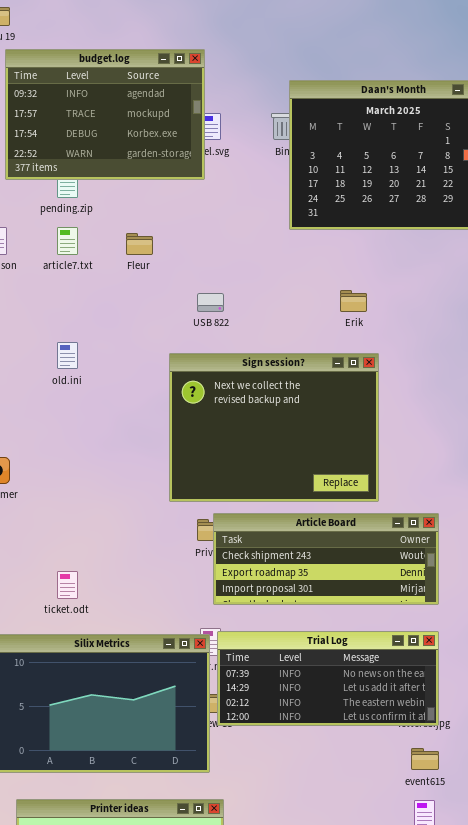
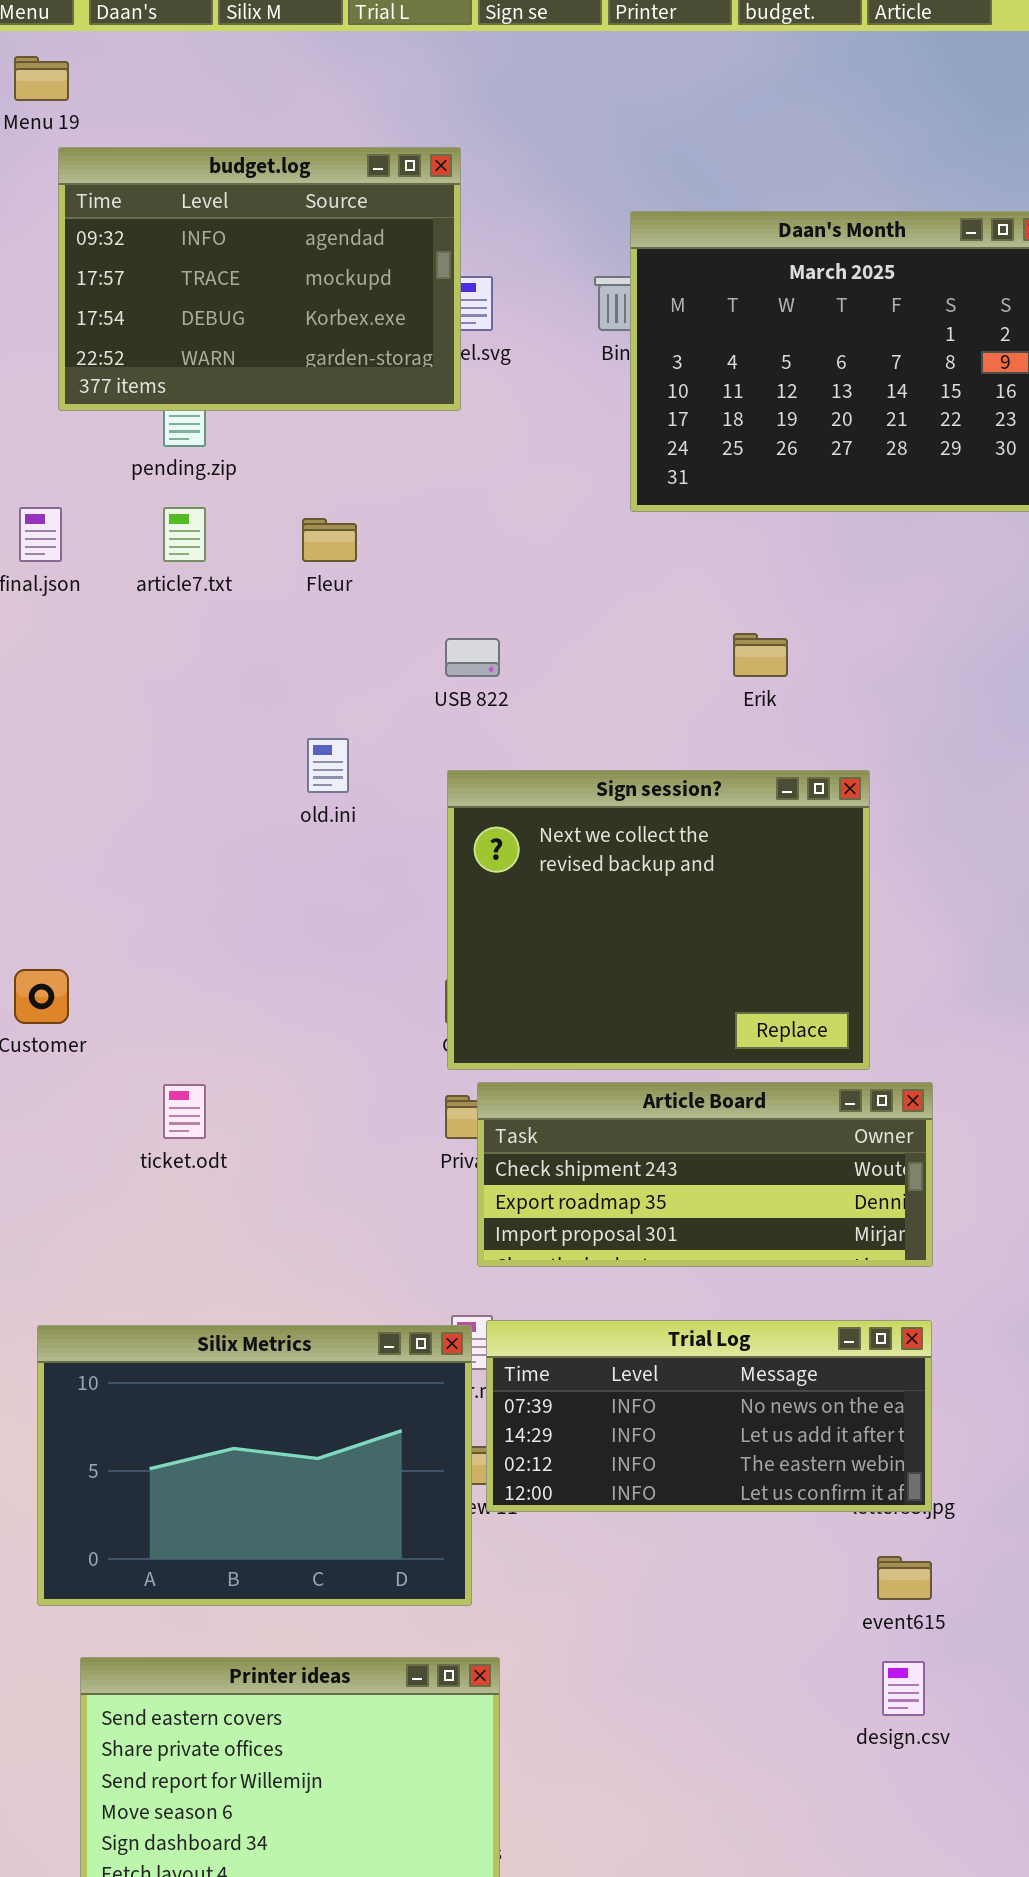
old.ini: [57,342,78,369] -> [307,738,349,793], moved
Sign session?: [169,353,379,502] -> [447,770,870,1070], moved
ticket.odt: [57,571,78,599] -> [163,1084,206,1139], moved

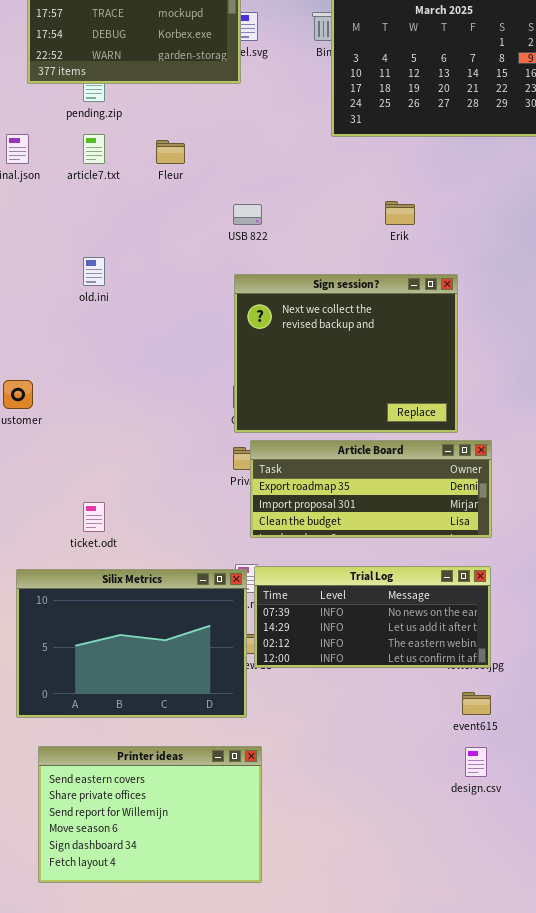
old.ini: [307,738,349,793] -> [83,257,105,286], moved
Article Board: [477,1082,933,1267] -> [250,440,492,538], scrolled down 1 row
ticket.odt: [163,1084,206,1139] -> [83,502,105,532], moved

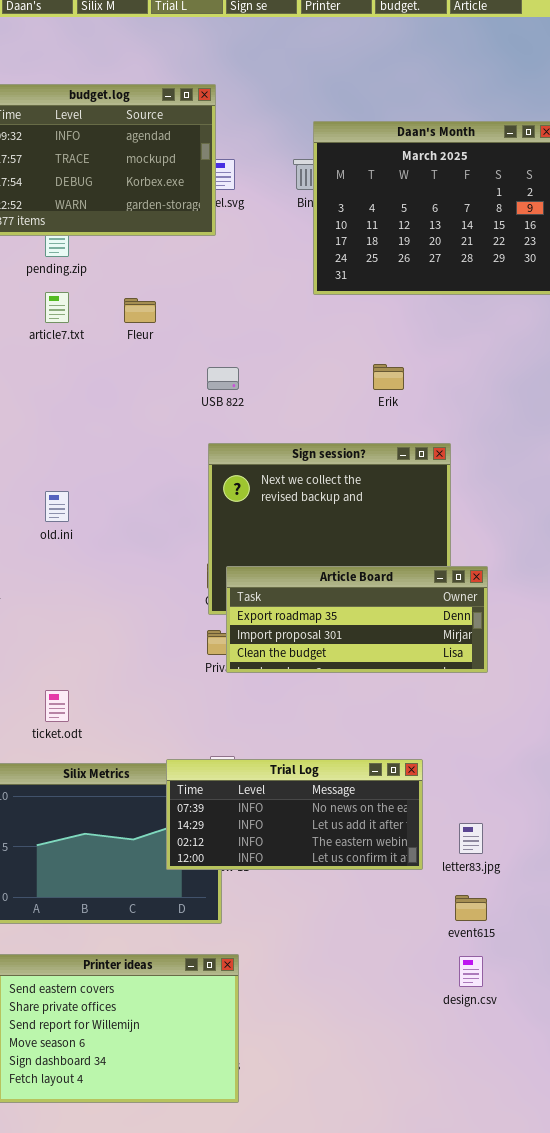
old.ini: [83,257,105,286] -> [45,491,69,522], moved
Article Board: [250,440,492,538] -> [226,566,488,673], moved
Trial Log: [254,566,491,668] -> [166,759,423,870], moved

